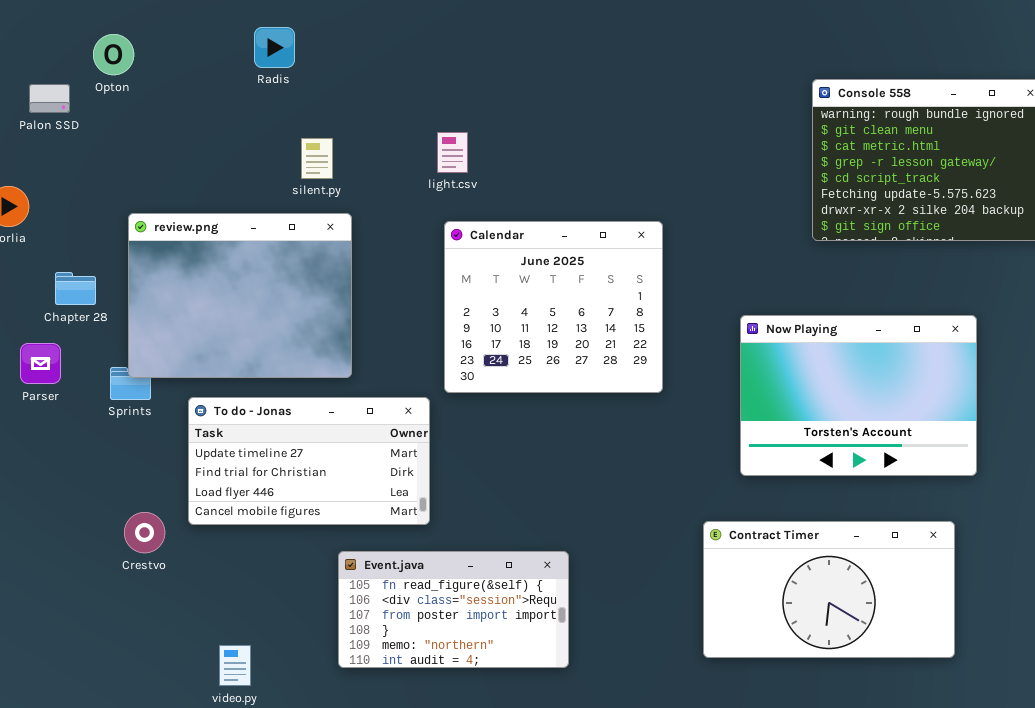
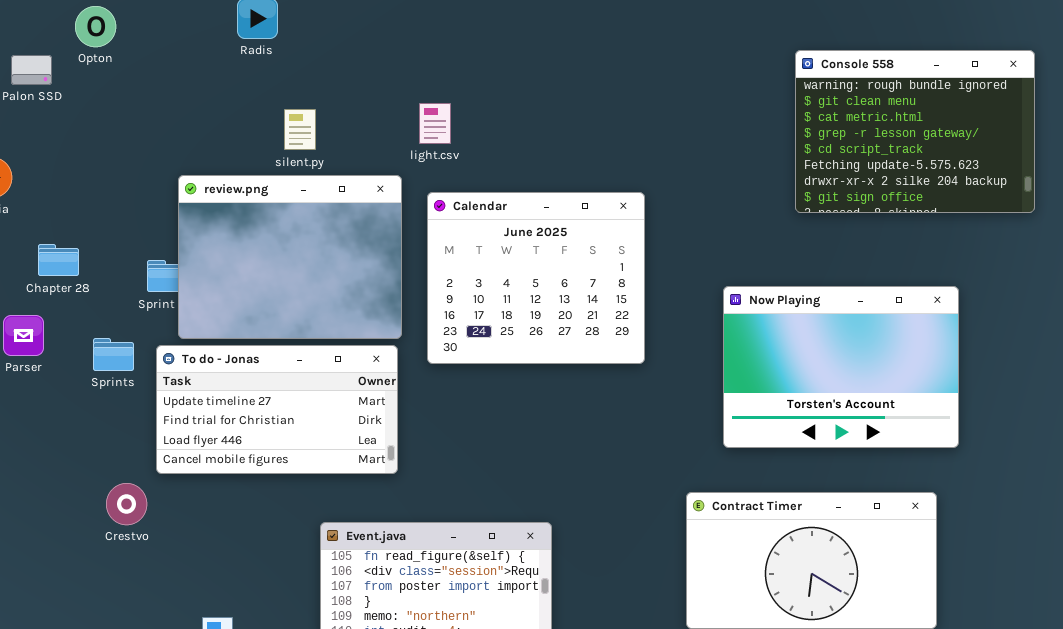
review.png: [128,213,352,378] -> [178,175,402,339], moved
To do - Jonas: [188,397,430,525] -> [156,345,398,474], moved

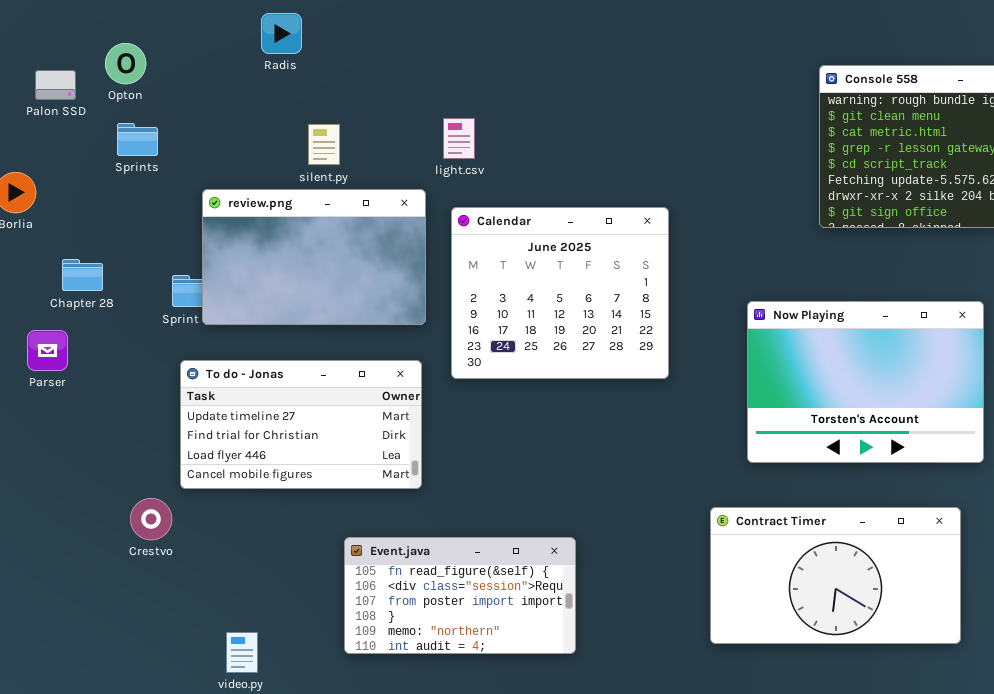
Opton: [75,6,116,47] -> [105,43,146,84], moved
review.png: [178,175,402,339] -> [202,189,426,325], resized
Sprints: [93,338,134,371] -> [117,123,158,156], moved

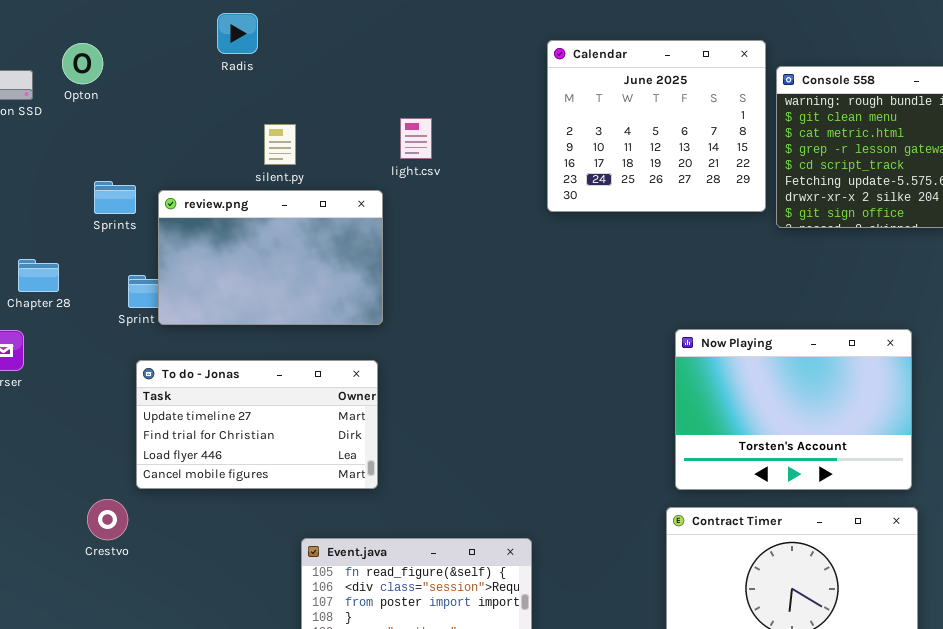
Sprints: [117,123,158,156] -> [94,181,136,214], moved
Calendar: [451,207,669,379] -> [547,40,766,212], moved
Now Playing: [747,301,984,463] -> [675,329,912,490], moved

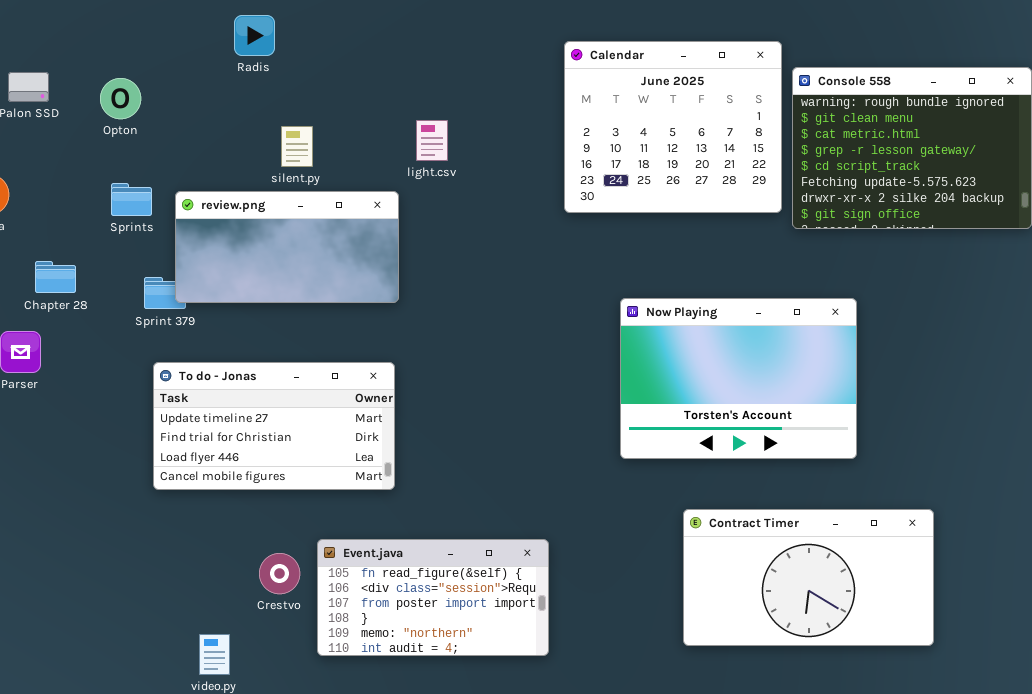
Opton: [62,43,103,84] -> [100,78,141,119], moved
review.png: [158,190,383,325] -> [175,191,399,303], resized
Now Playing: [675,329,912,490] -> [620,298,857,459], moved
Crestvo: [87,499,128,540] -> [259,553,300,594], moved

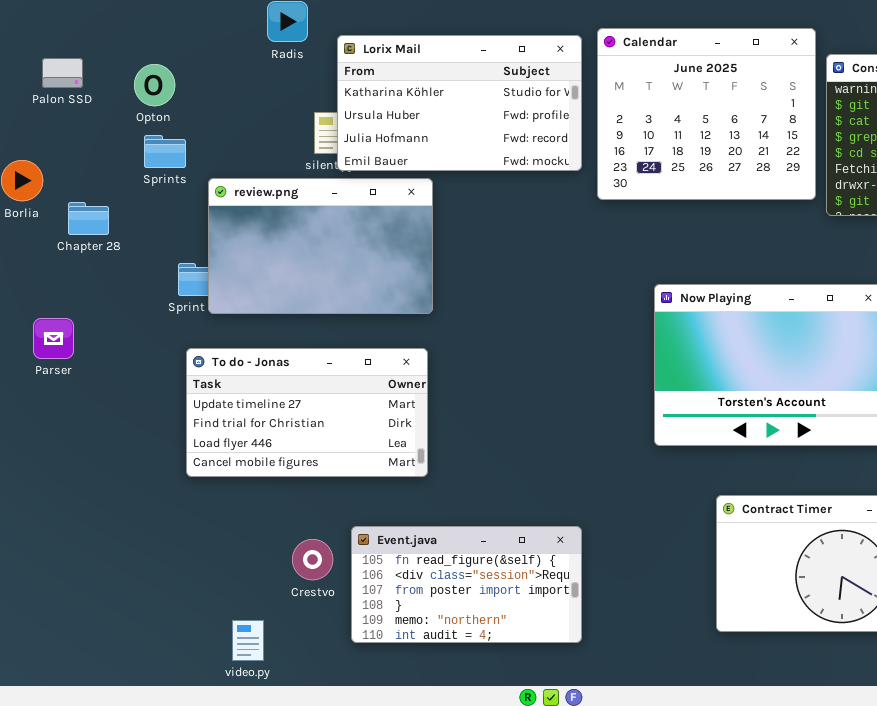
Lorix Mail: none -> [337,35,582,171], opened
Sprints: [111,183,152,216] -> [144,135,186,168], moved
review.png: [175,191,399,303] -> [208,178,433,314], resized
Chapter 28: [35,261,76,293] -> [68,202,109,235], moved

